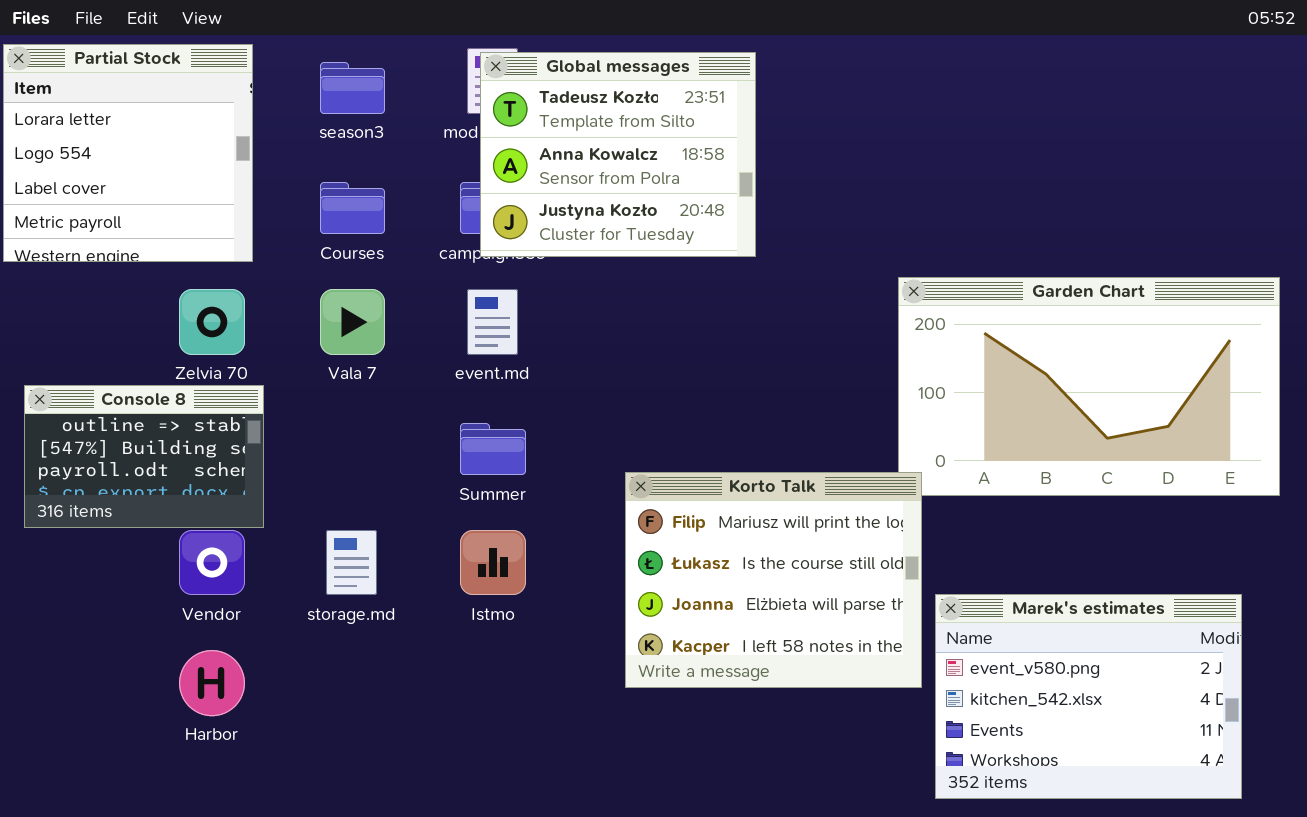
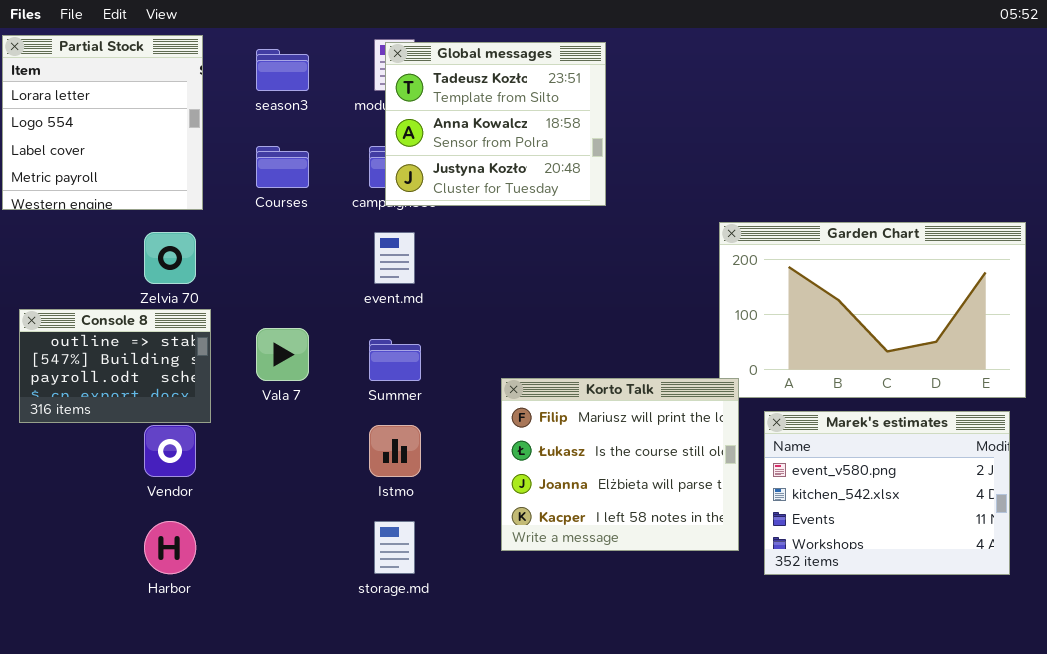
Vala 7: [320,289,385,355] -> [256,328,309,381], moved
storage.md: [326,530,377,595] -> [374,521,415,574], moved
Marek's estimates: [935,594,1242,799] -> [764,411,1010,575], moved

